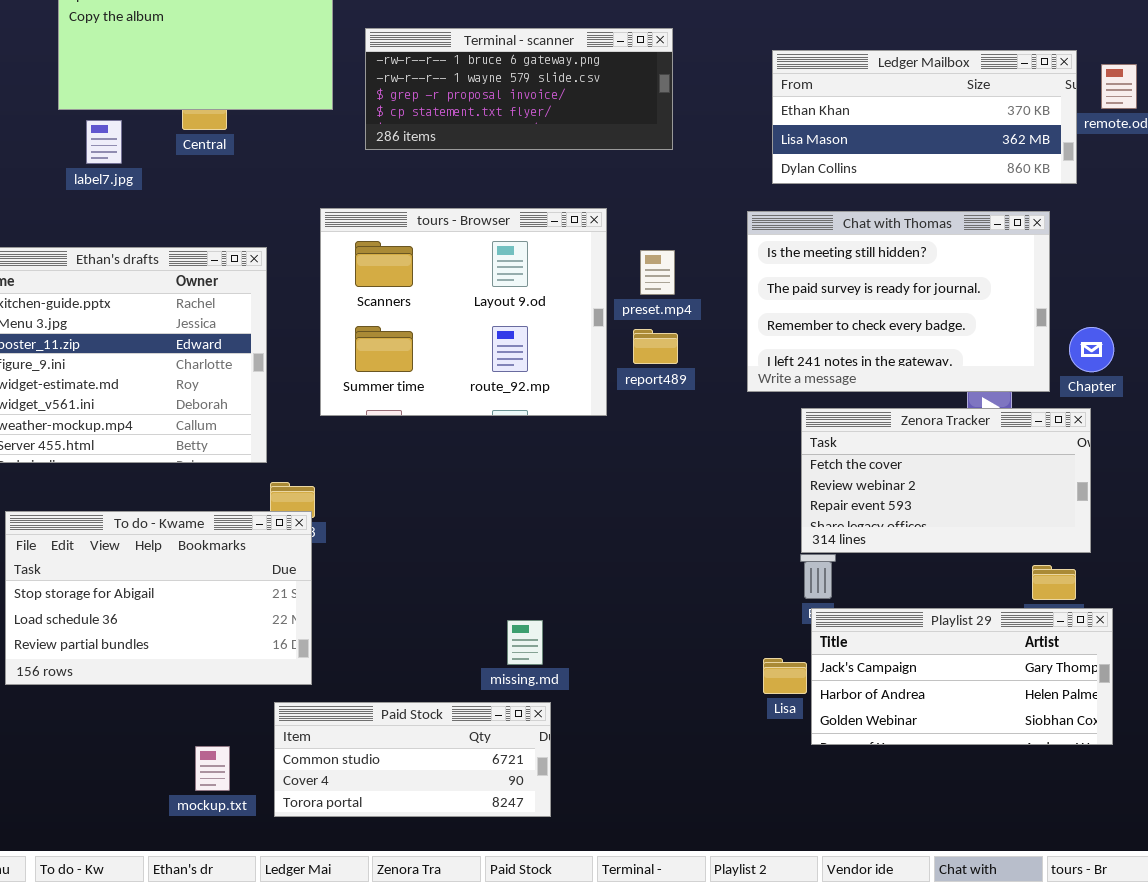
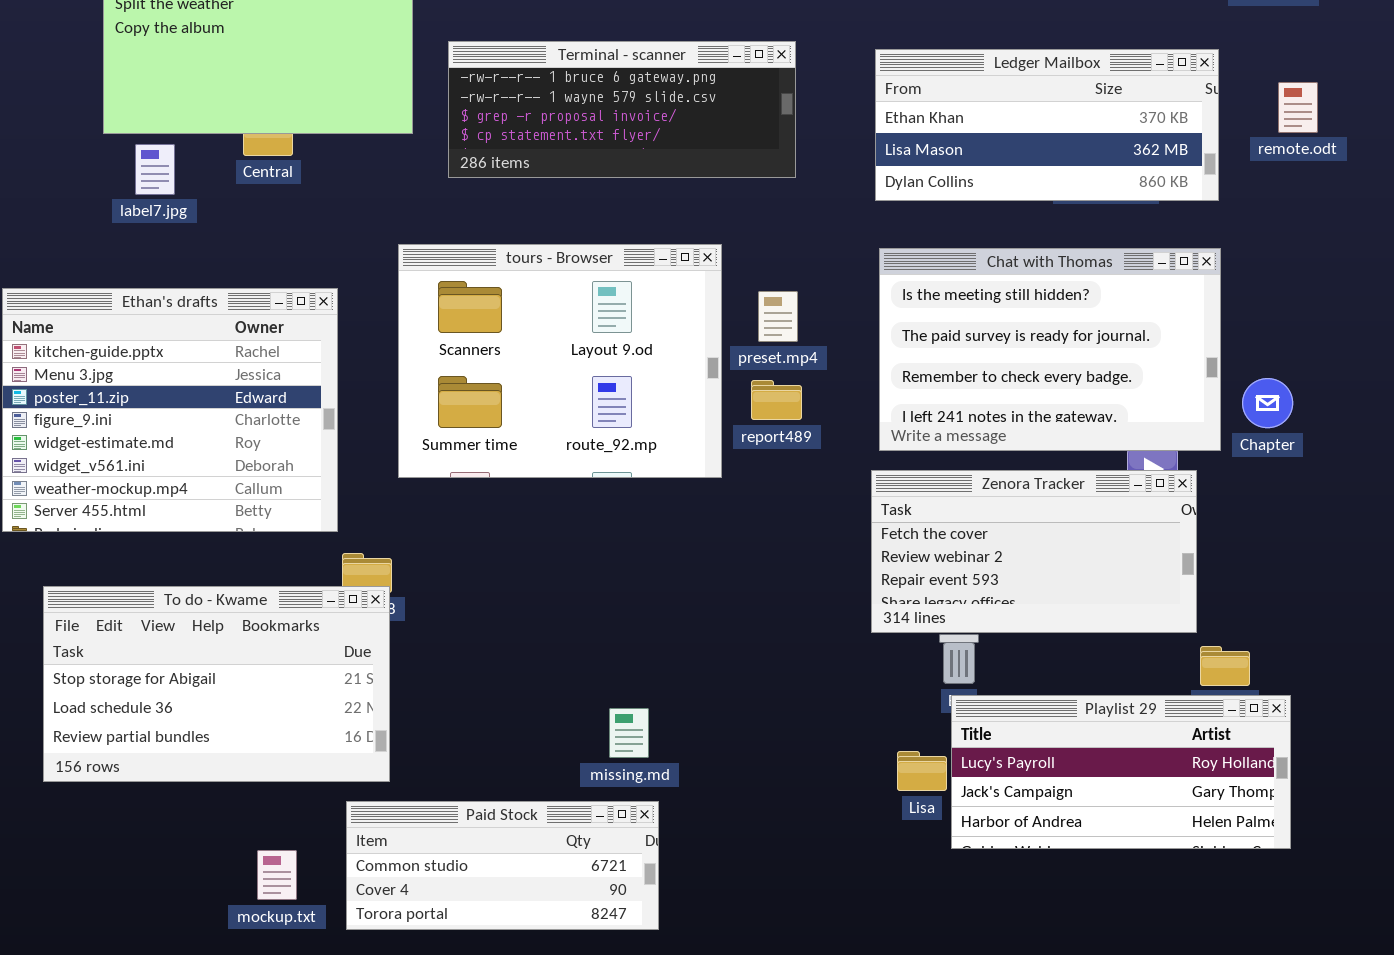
Ledger Mailbox: [772,50,1077,184] -> [875,49,1219,201], moved
Zenora Tracker: [801,408,1091,553] -> [871,470,1197,633], moved
Playlist 29: [811,608,1113,745] -> [951,695,1291,849], scrolled up 1 row

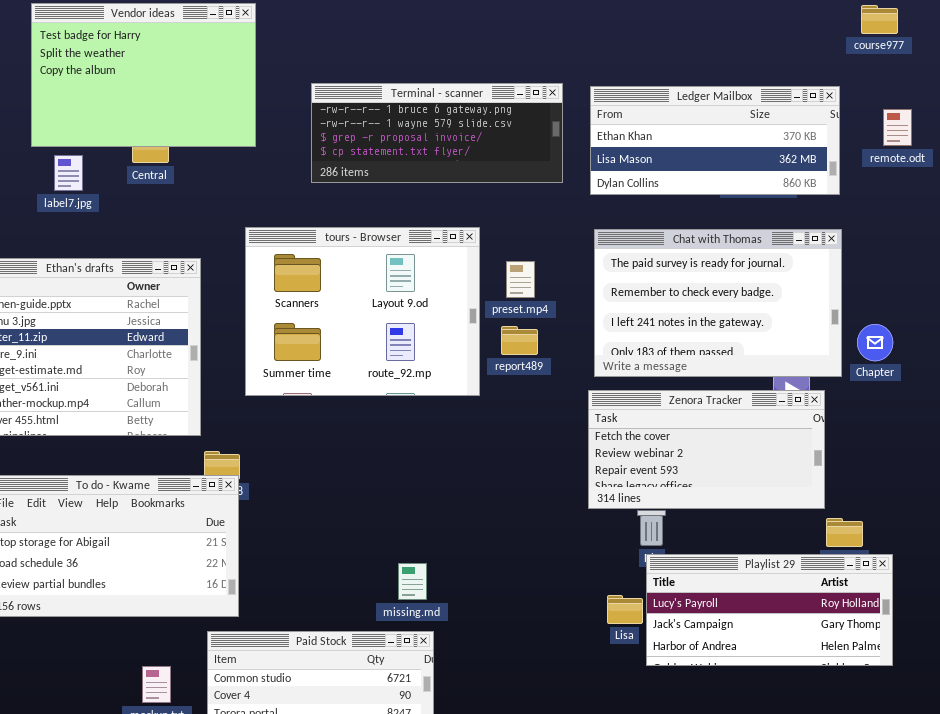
Terminal - scanner: [448,41,796,178] -> [311,83,563,183], moved
Chat with Thomas: [879,248,1221,451] -> [594,229,842,377], scrolled down 1 row

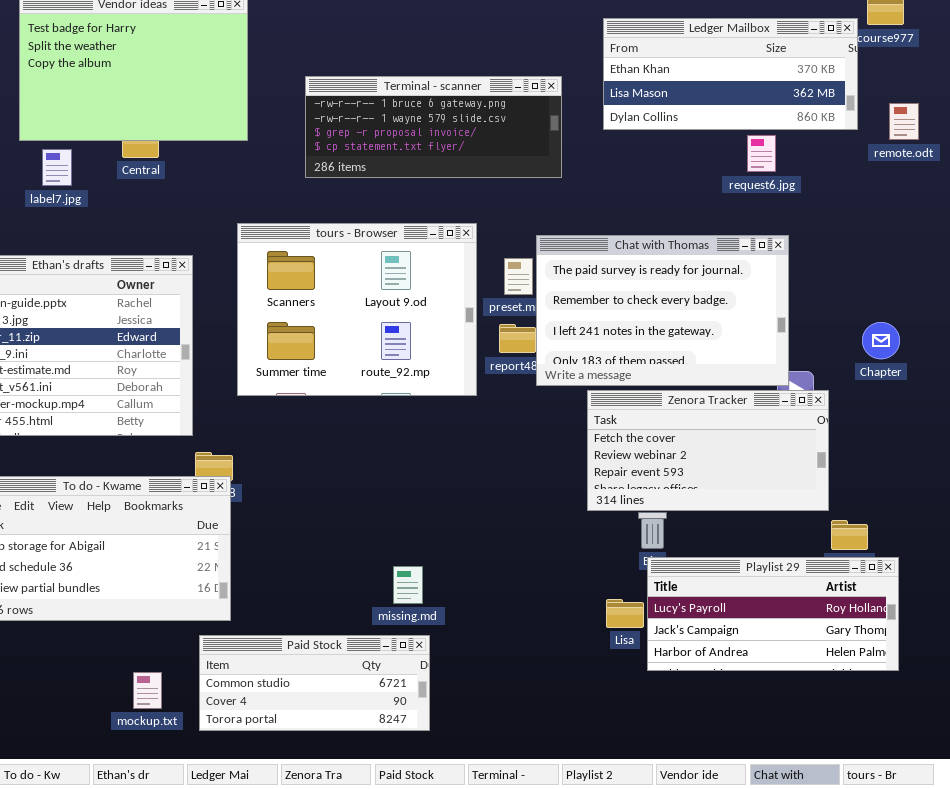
Ledger Mailbox: [590,86,840,195] -> [603,18,858,130], moved
Chat with Thomas: [594,229,842,377] -> [536,235,789,386], moved

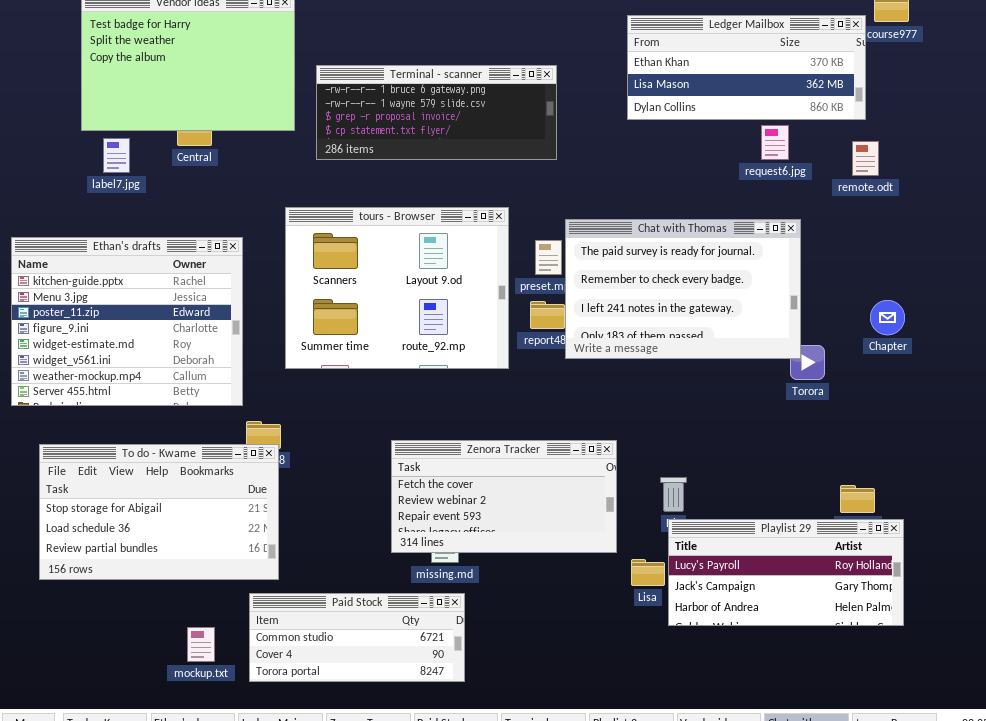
Terminal - scanner: [305,76,562,178] -> [316,65,557,160], moved
remote.odt: [889,103,919,140] -> [852,141,879,176], moved
Zenora Tracker: [587,390,829,511] -> [391,440,617,553], moved

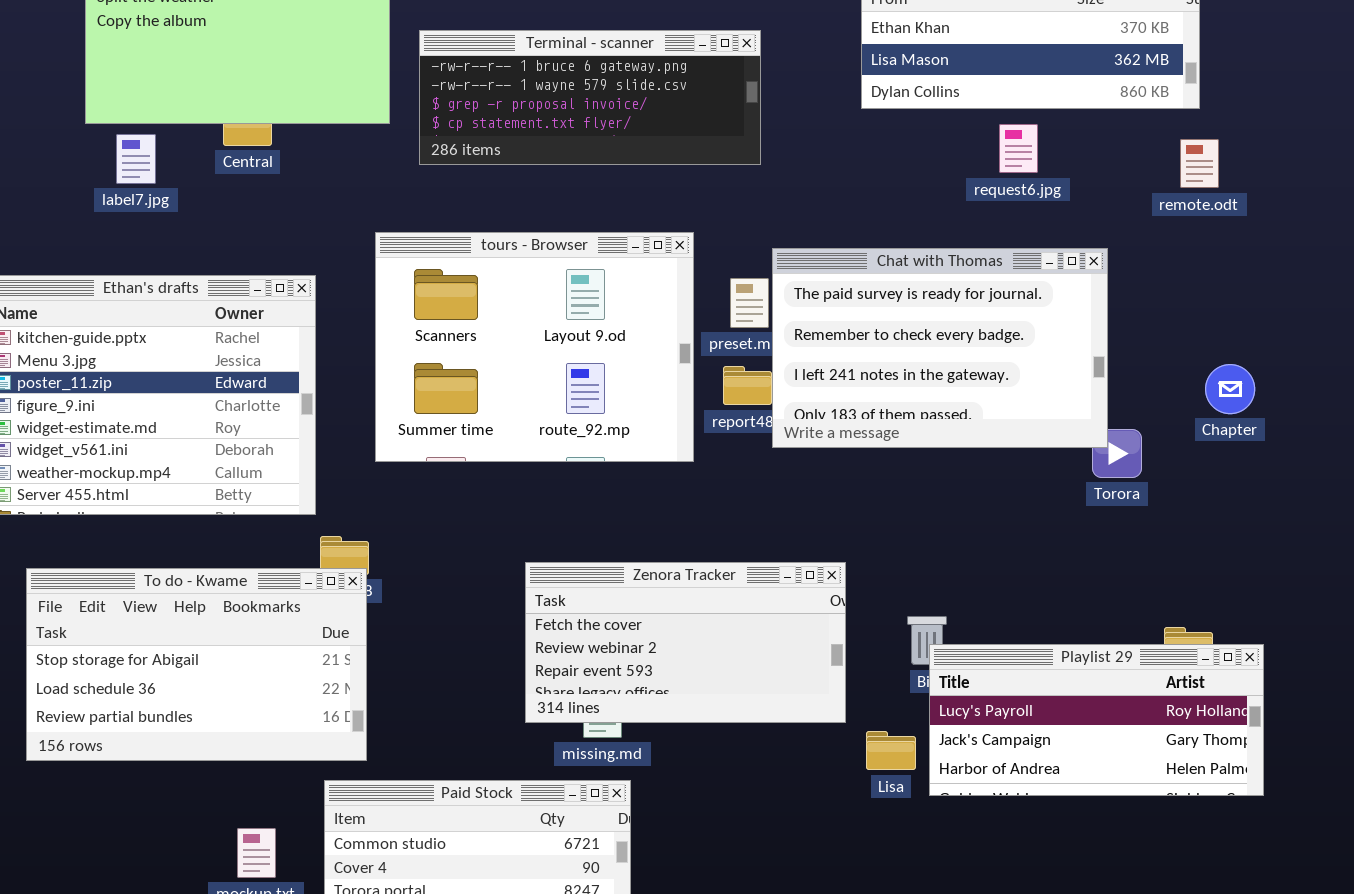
request6.jpg: [761,125,789,160] -> [999,124,1038,173], moved
Playlist 29: [668,519,904,626] -> [929,644,1264,796], moved

